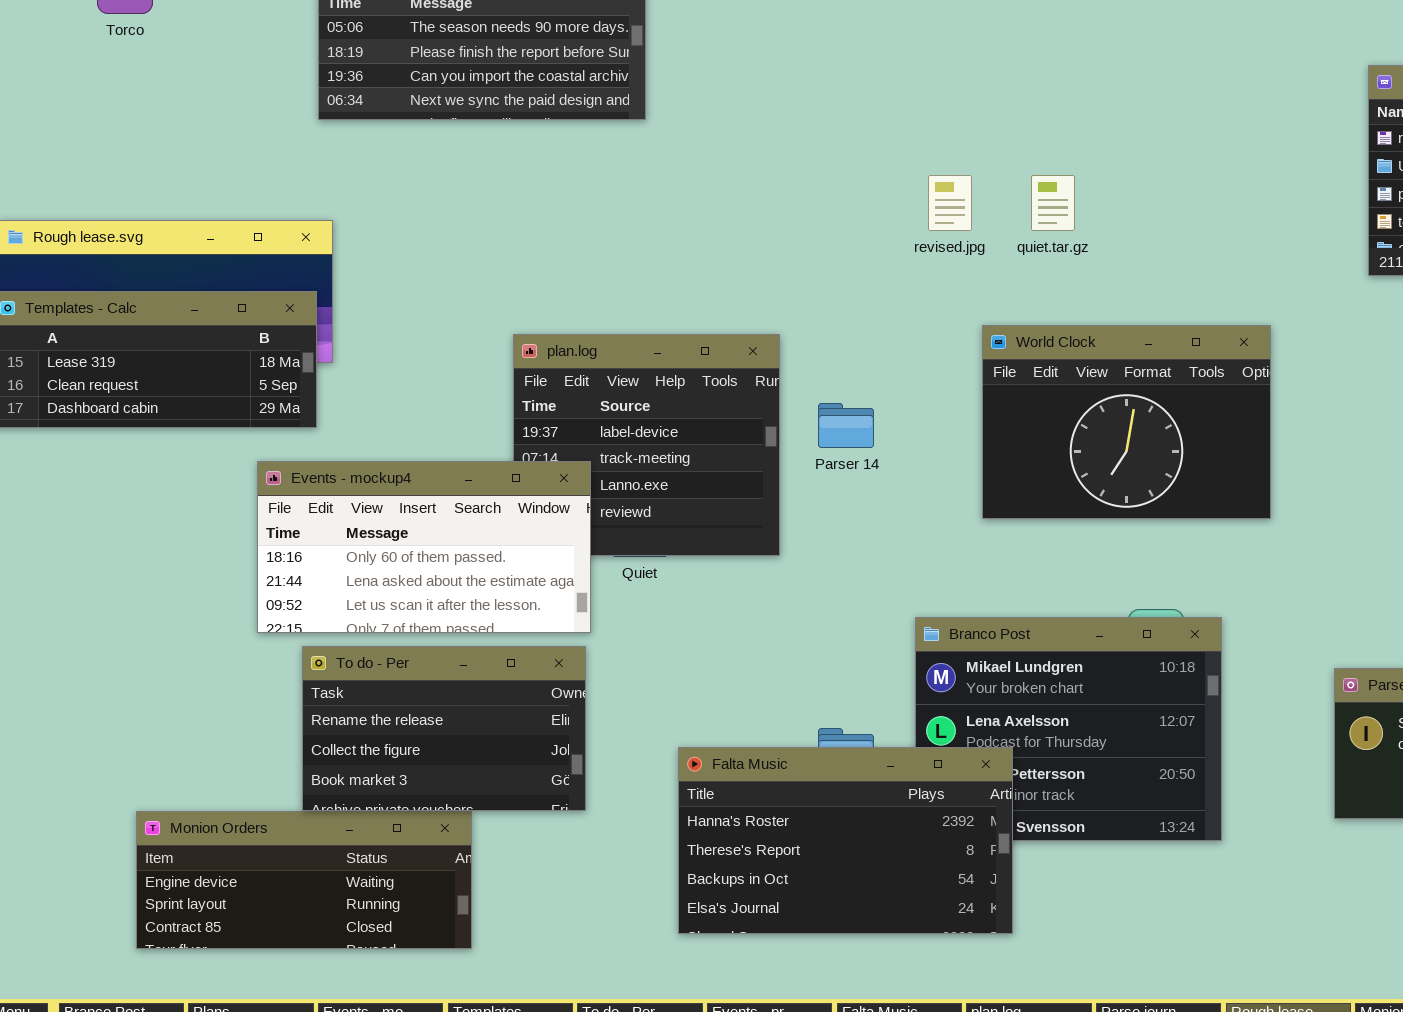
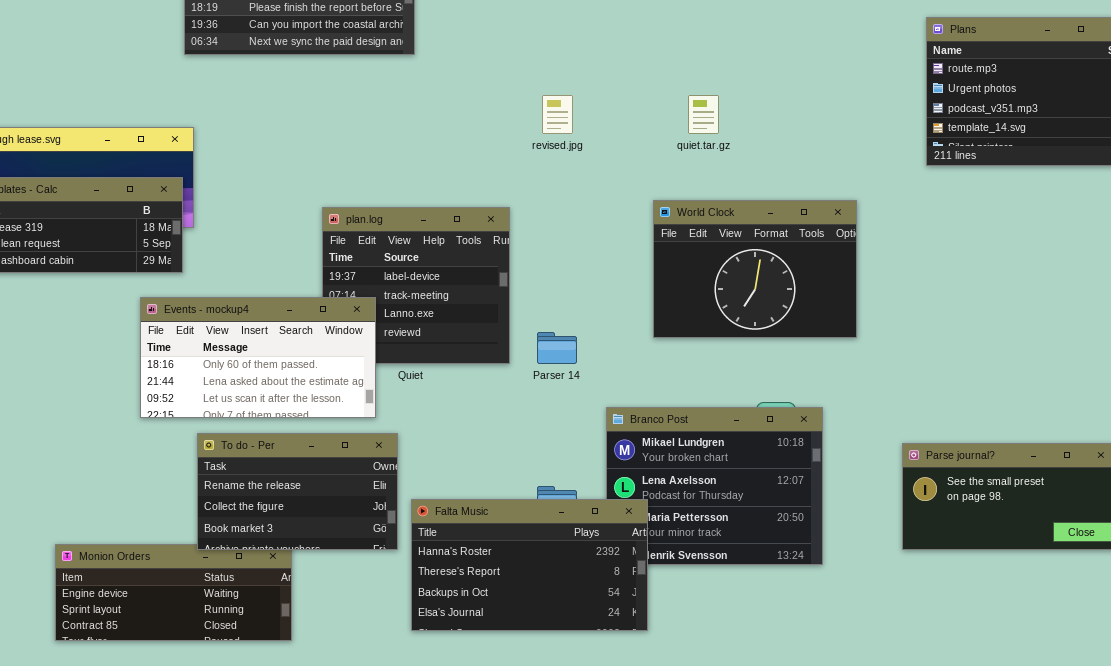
revised.jpg: [928,175,972,231] -> [542,95,573,134], moved
Parser 14: [818,403,874,448] -> [537,332,577,364], moved
To do - Per: [302,646,586,811] -> [197,433,398,550], moved
Falta Music: [678,747,1013,934] -> [411,499,648,631], moved

